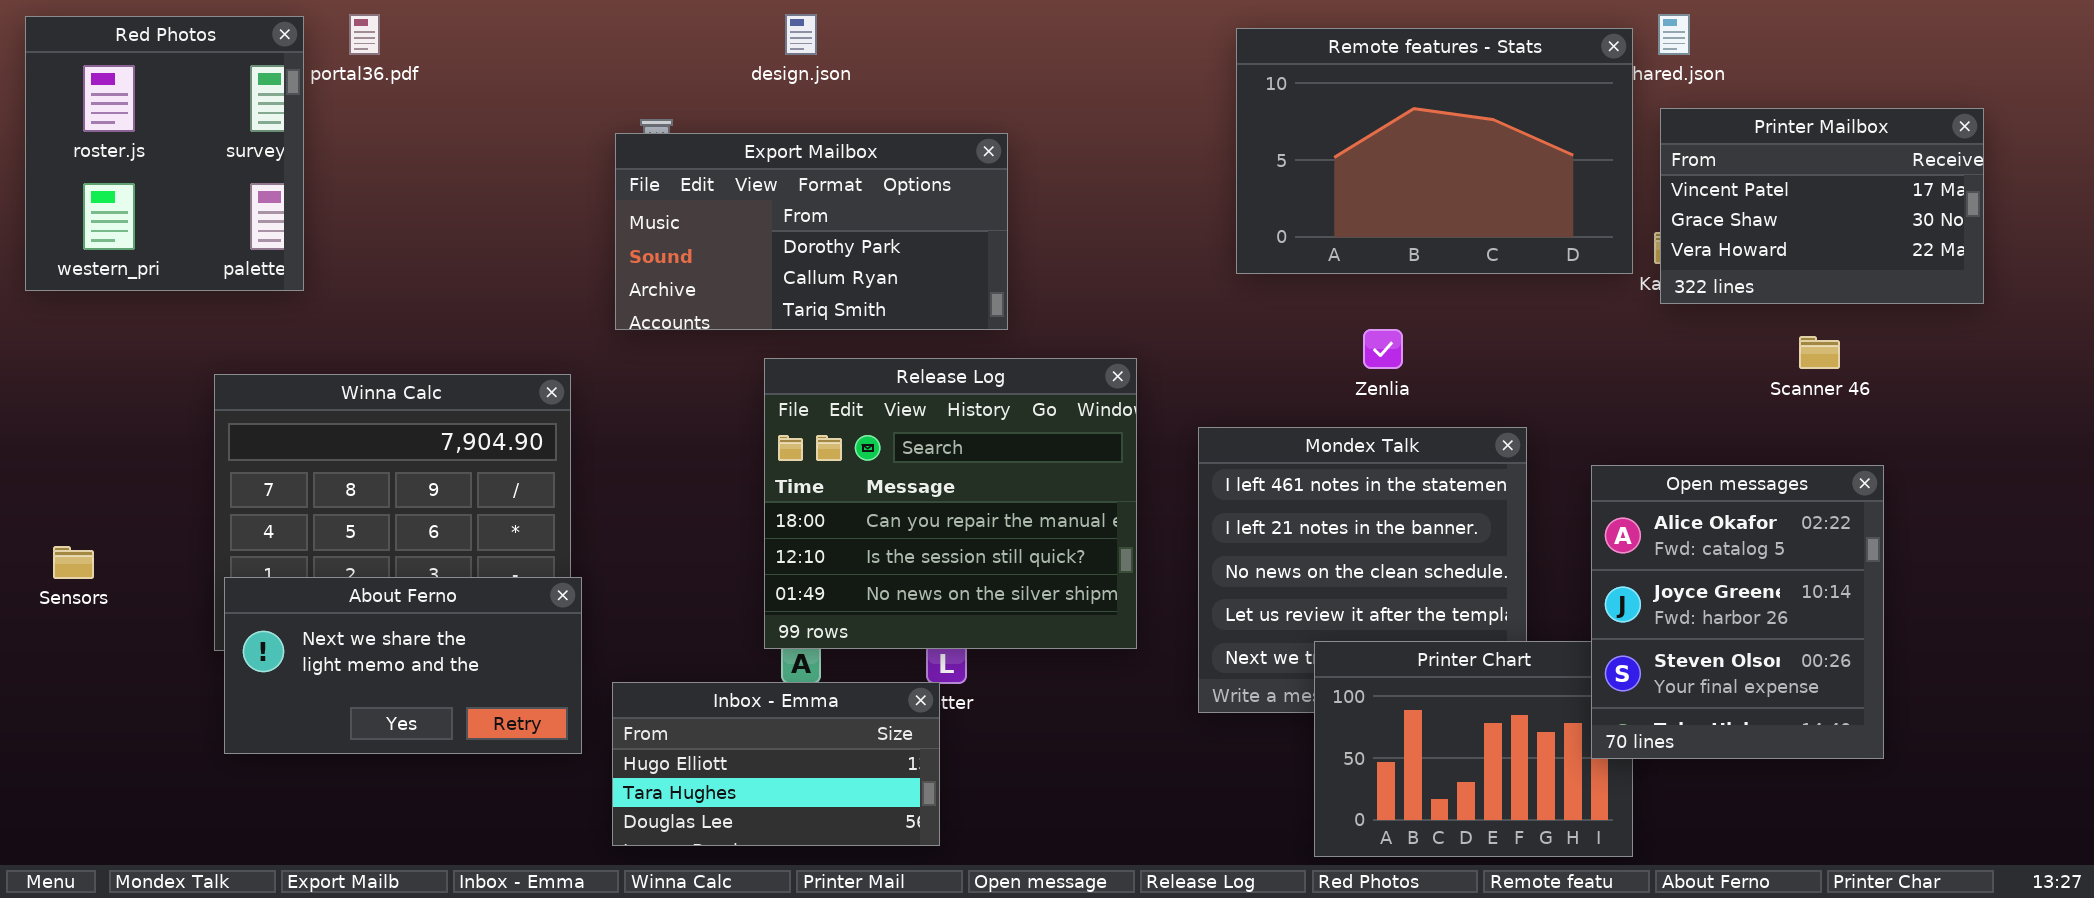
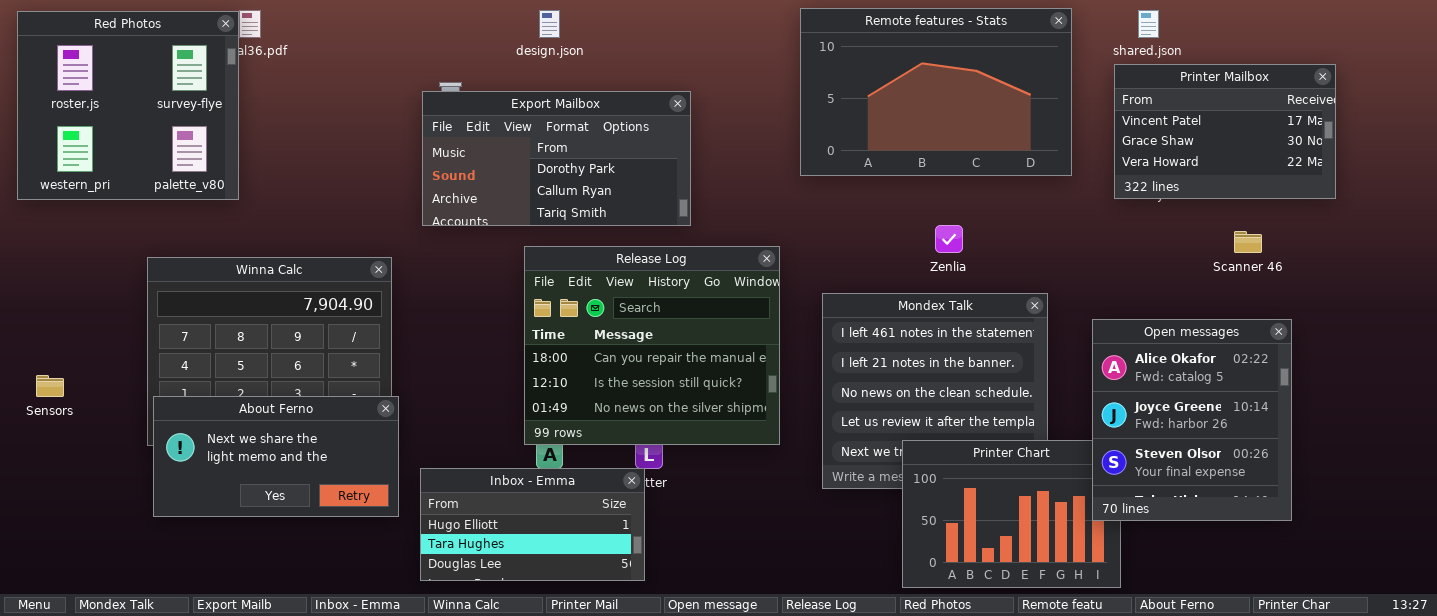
Red Photos: [25,16,304,291] -> [17,11,239,200], resized
Remote features - Stats: [1236,28,1633,274] -> [800,8,1072,176], moved
Printer Mailbox: [1660,108,1984,304] -> [1114,64,1336,199], moved

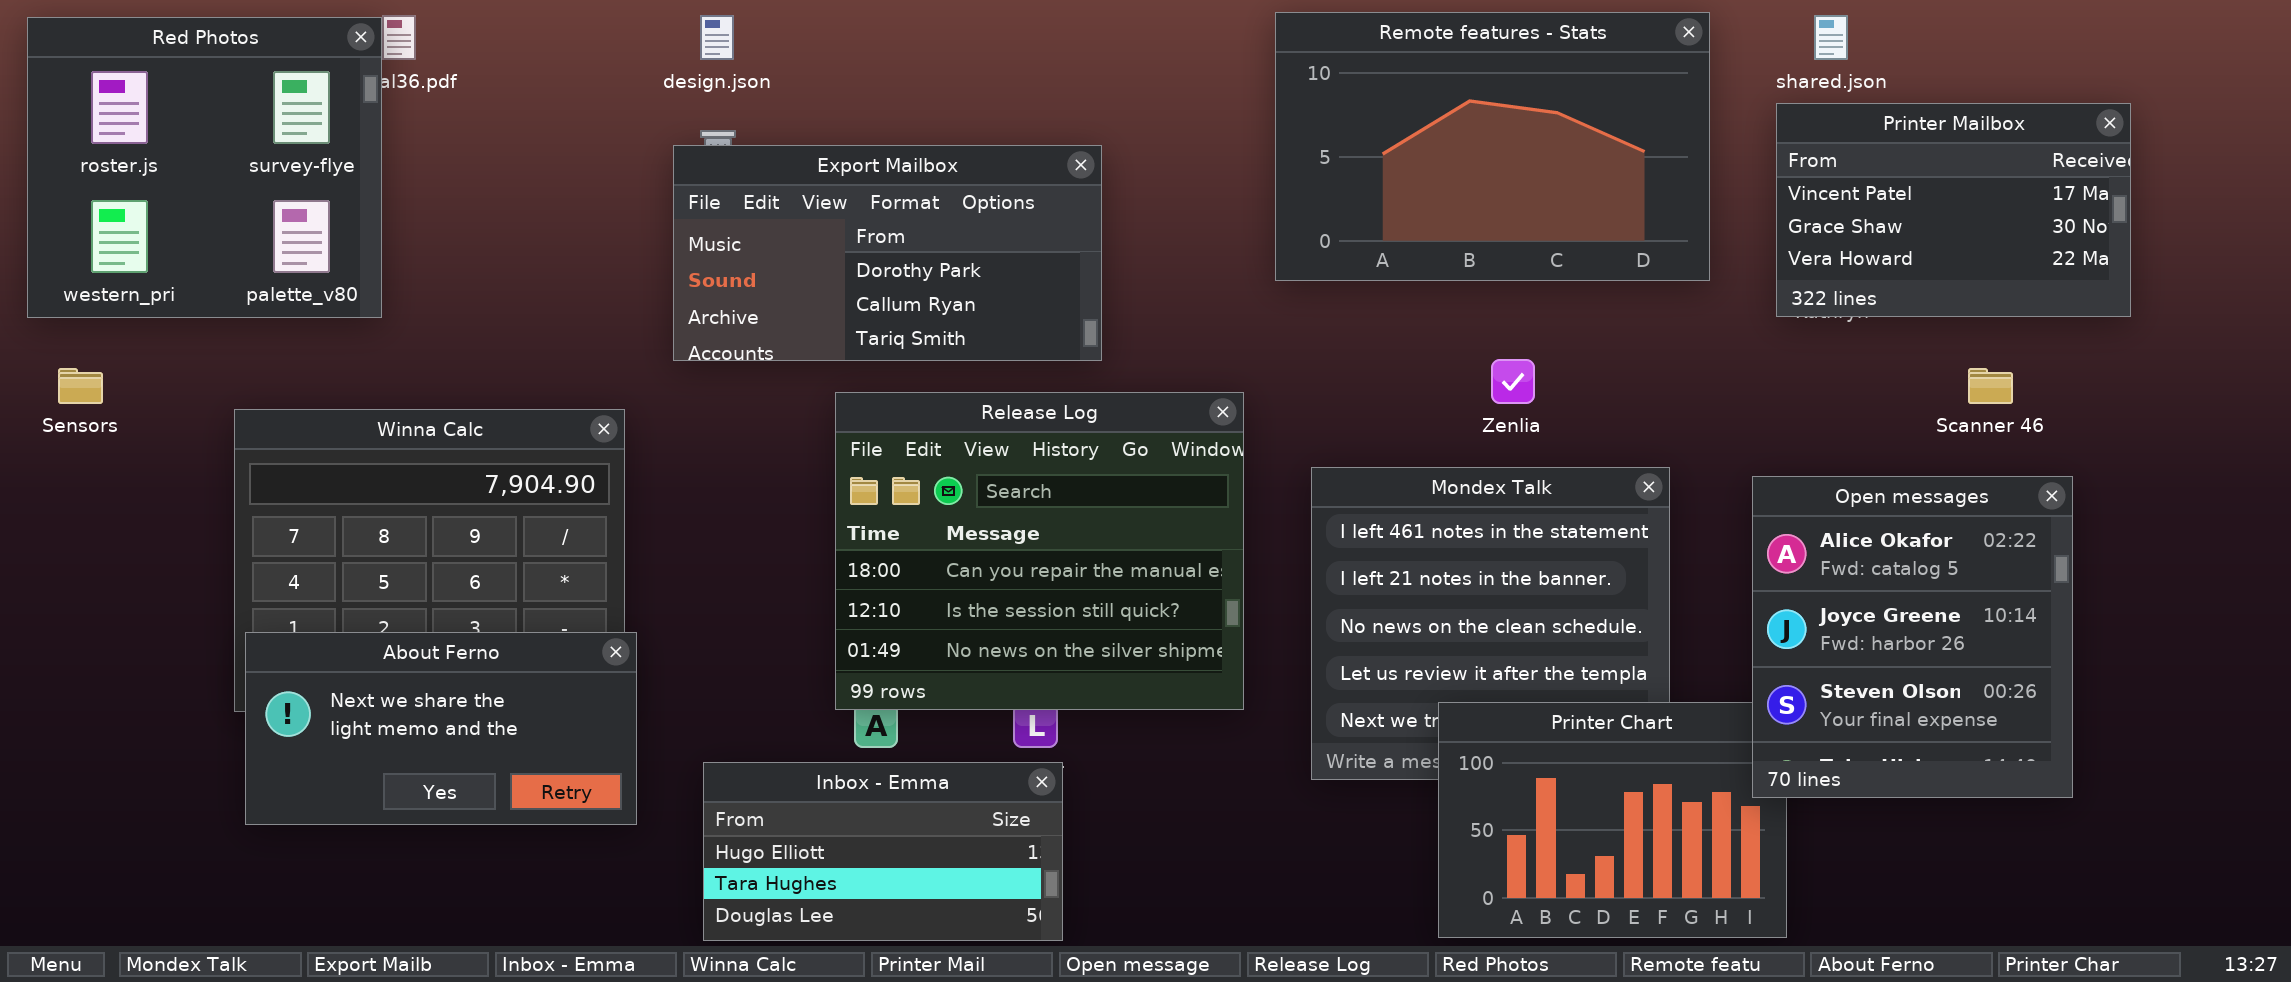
design.json: [539,10,560,38] -> [700,15,734,60], moved
Open messages: [1092,319,1292,521] -> [1752,476,2073,798], moved
Sensors: [36,375,64,397] -> [58,368,103,404], moved
Inbox - Emma: [420,468,645,581] -> [703,762,1063,941], moved

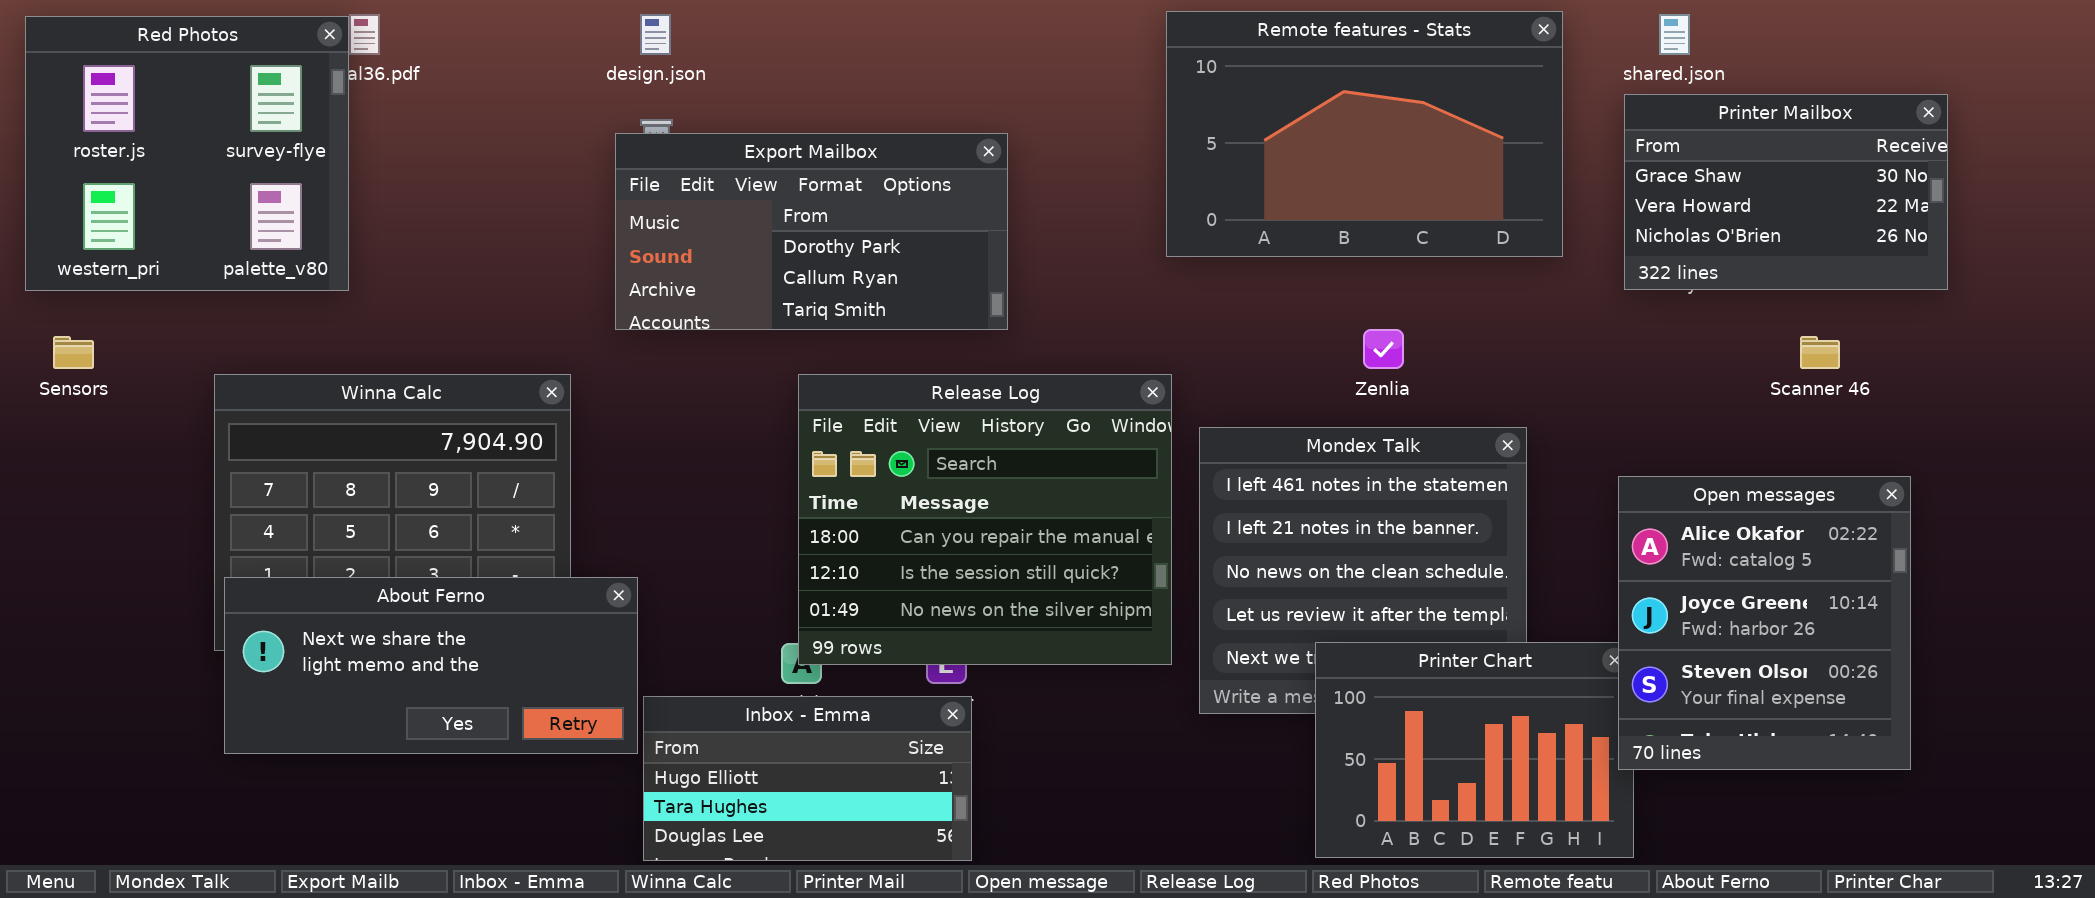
Printer Mailbox: [1776,103,2131,317] -> [1624,94,1948,290], scrolled down 1 row
Release Log: [835,392,1244,710] -> [798,374,1172,665], moved
Open messages: [1752,476,2073,798] -> [1618,476,1911,770], moved
About Ferno: [245,632,637,825] -> [224,577,638,754], resized

